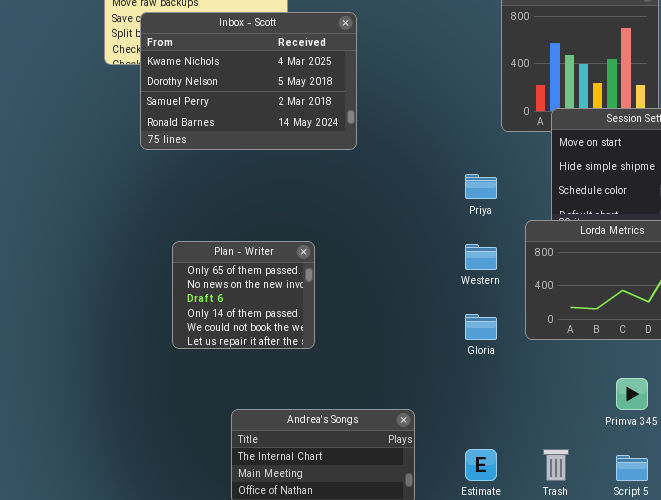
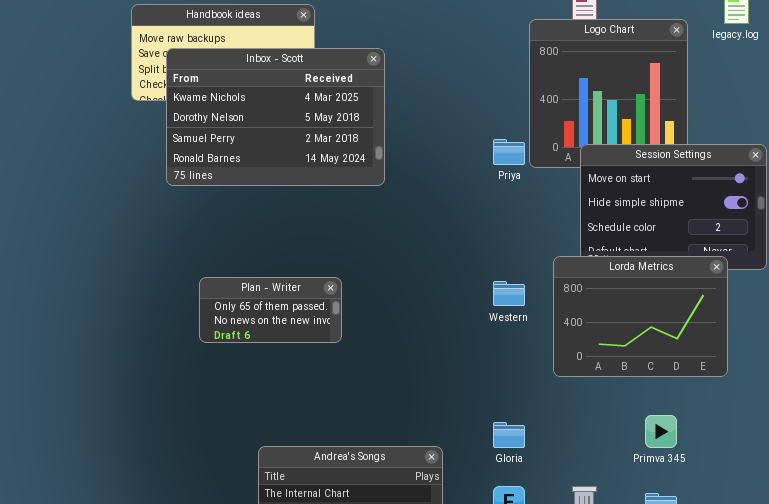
Priya: [465,174,497,199] -> [493,139,525,165], moved
Plan - Writer: [172,241,315,349] -> [199,277,342,343], resized
Gloria: [465,314,497,340] -> [493,422,525,448], moved

